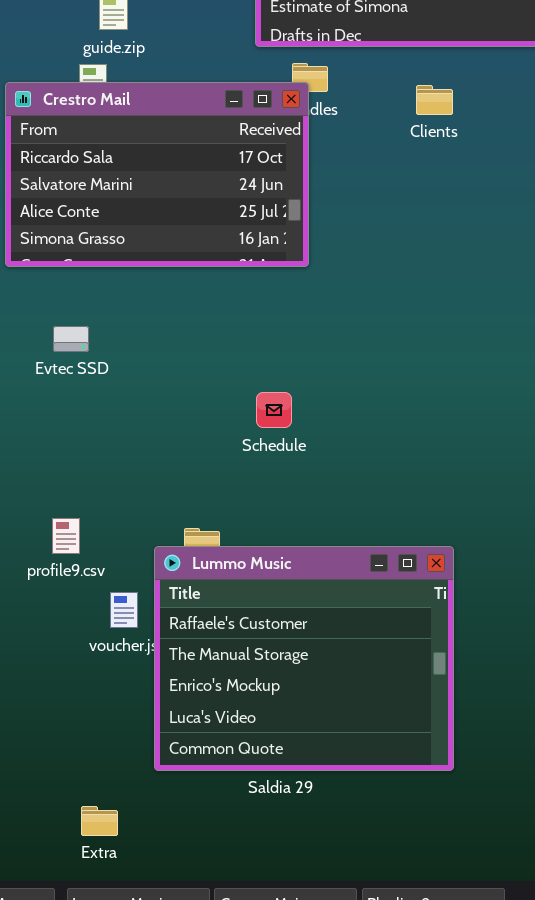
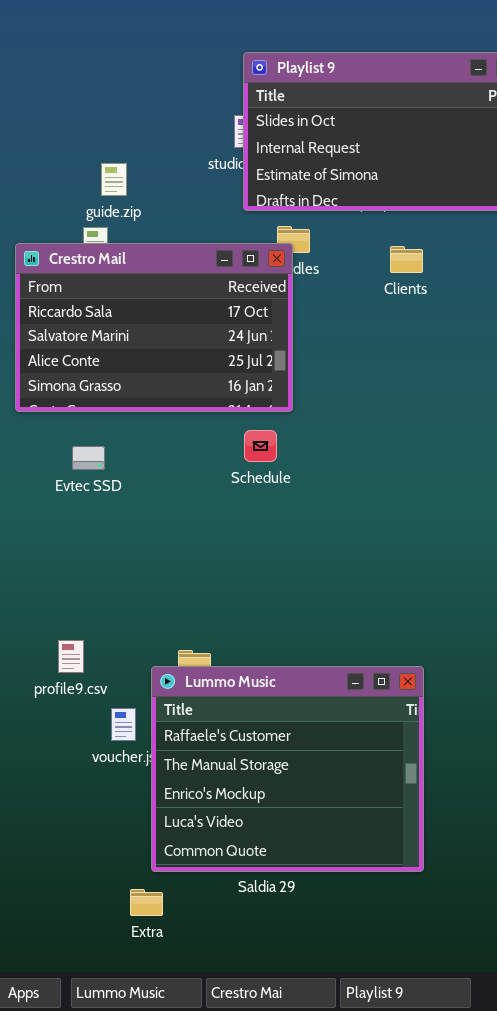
Evtec SSD: [53,326,89,352] -> [72,446,105,470], moved
Schedule: [256,392,292,428] -> [244,430,277,462], moved
Extra: [81,806,118,836] -> [130,889,163,916], moved

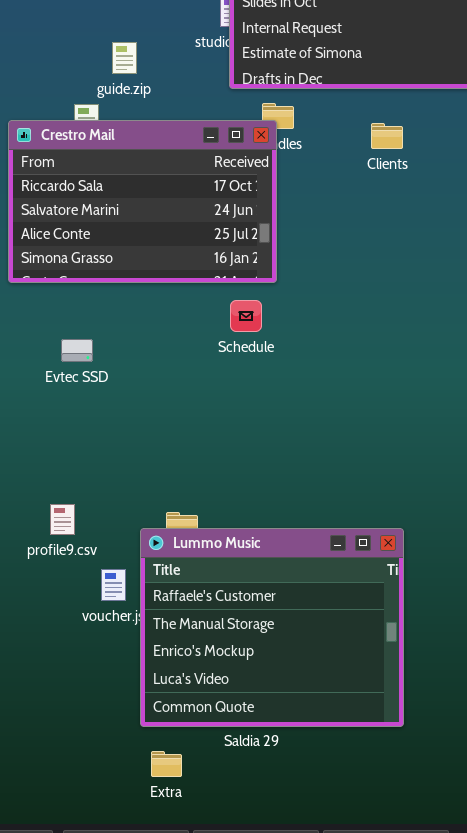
guide.zip: [101,163,127,196] -> [112,42,137,74], moved
Evtec SSD: [72,446,105,470] -> [61,339,93,362], moved
Extra: [130,889,163,916] -> [151,751,182,777], moved

